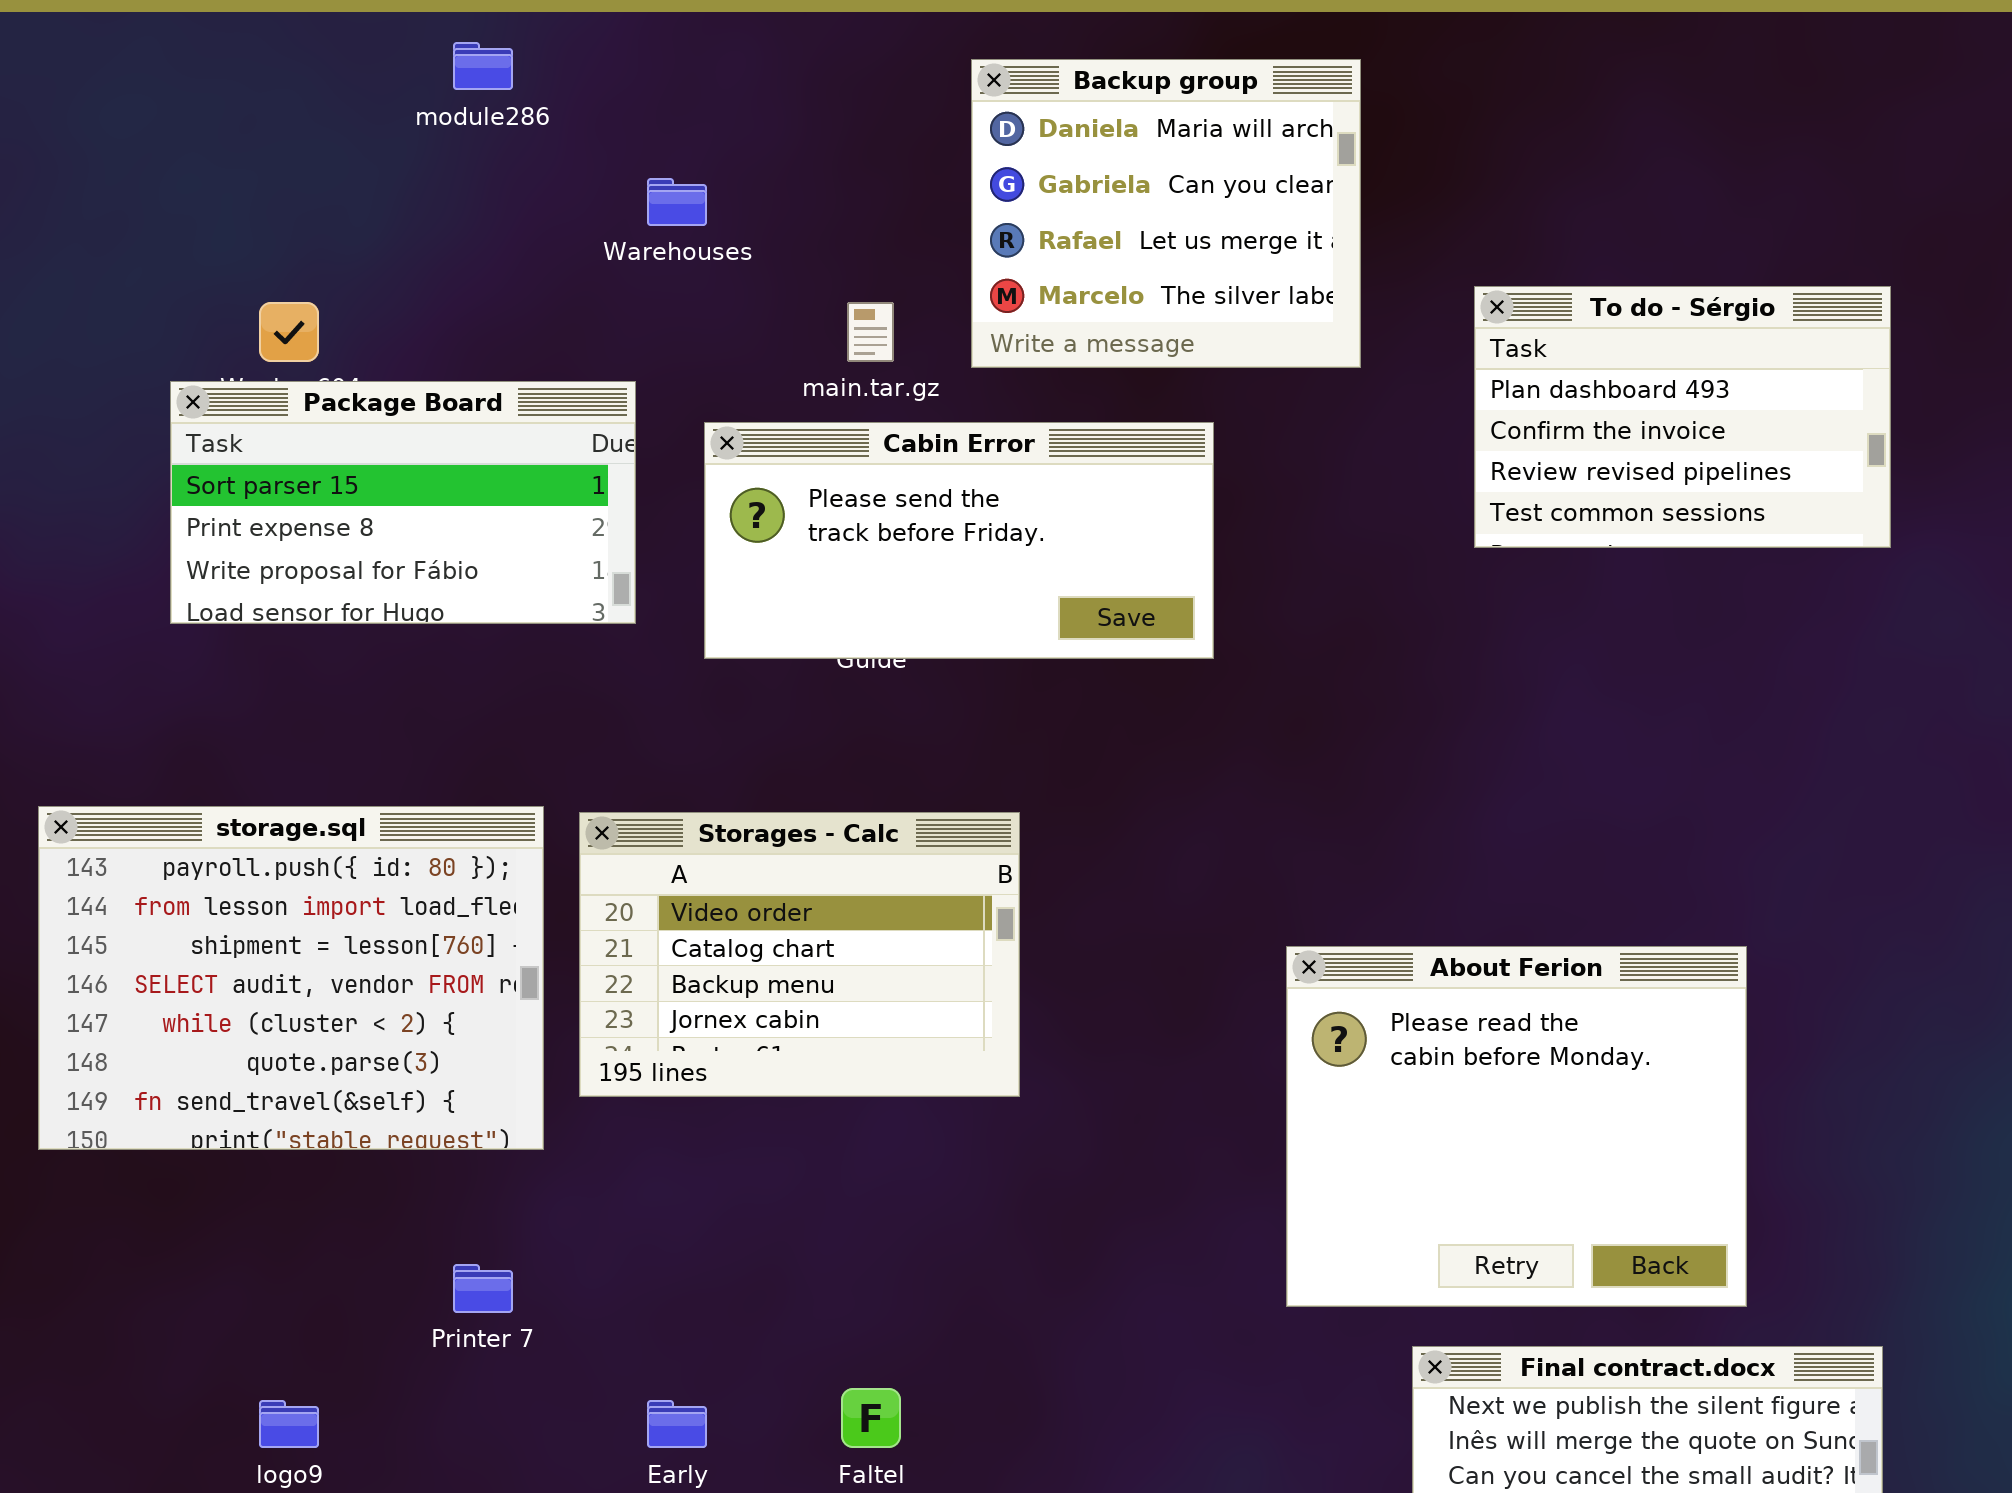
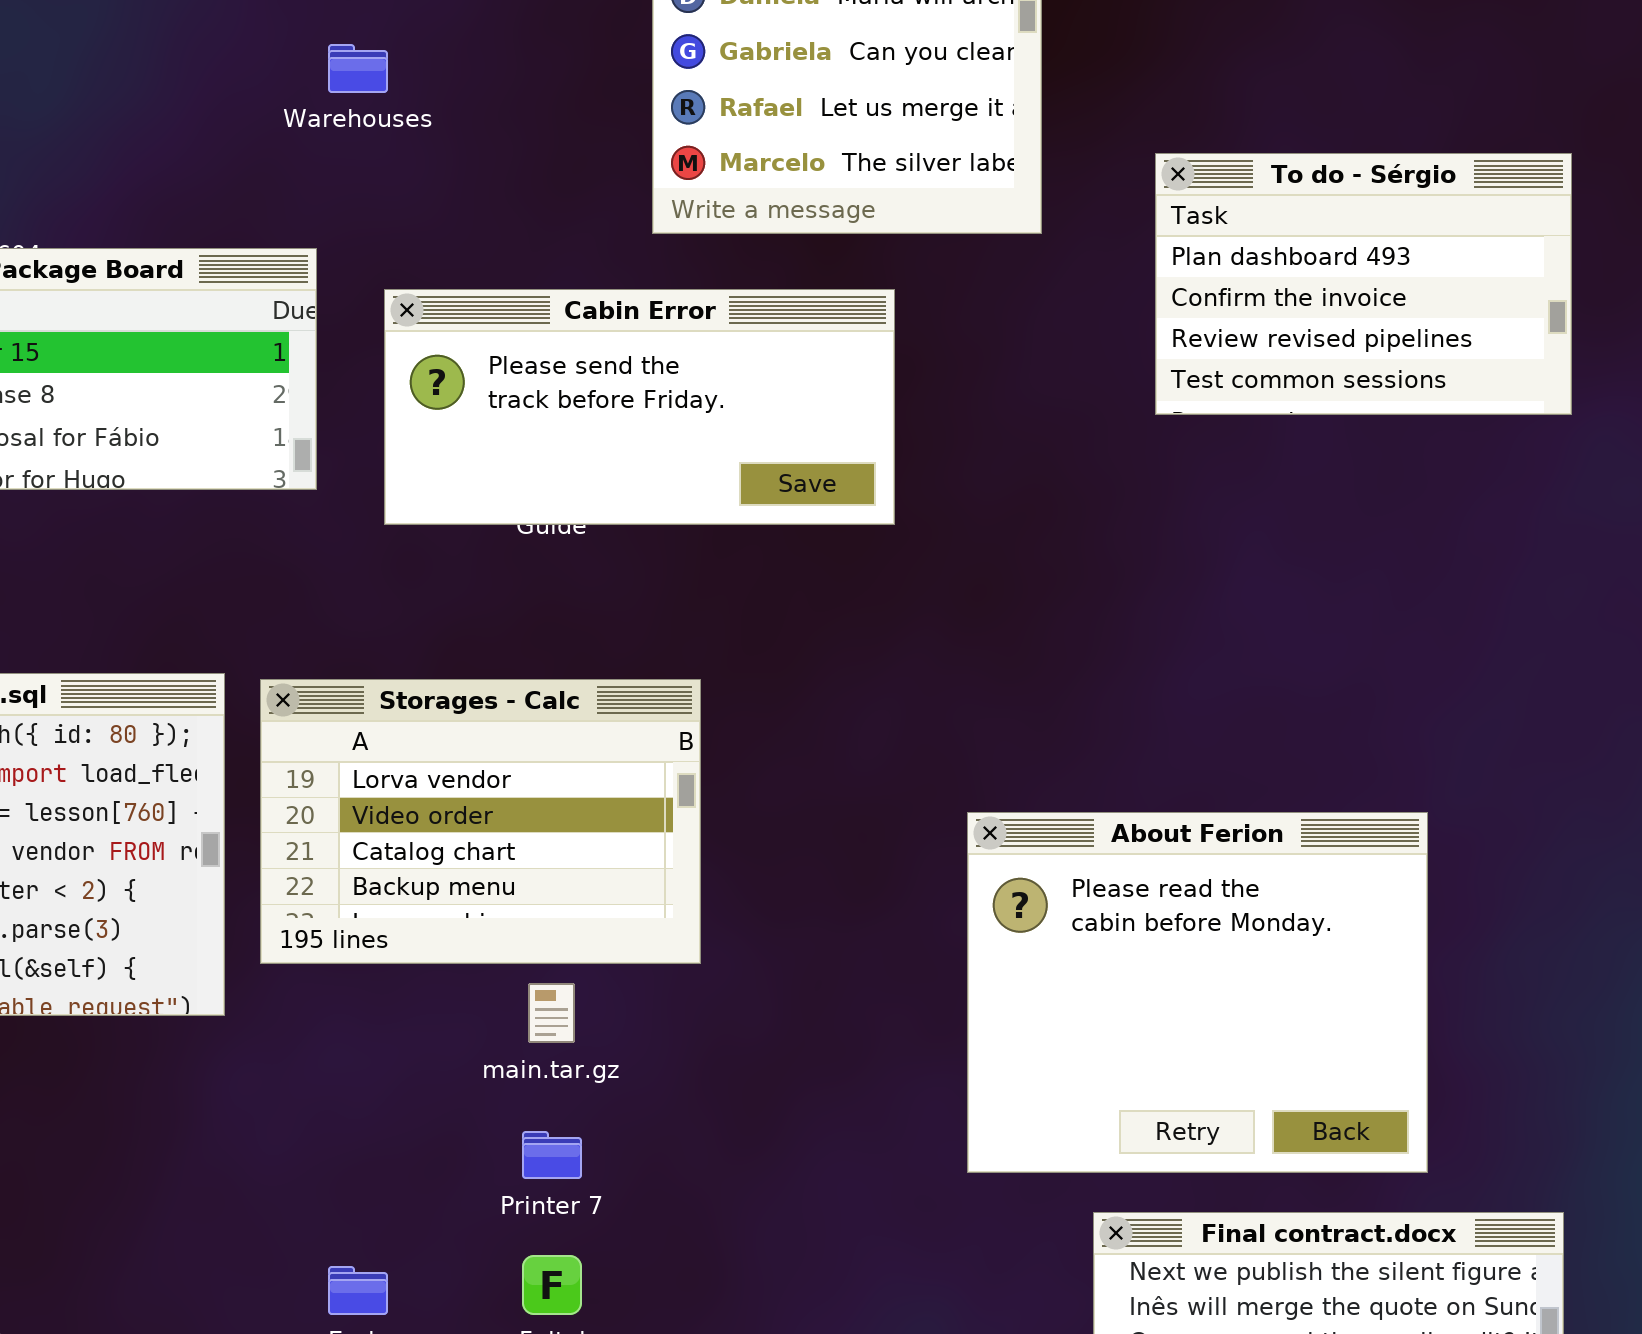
main.tar.gz: [847,302,894,362] -> [528,983,575,1043], moved
Storages - Calc: [579,812,1020,1097] -> [260,679,701,964], scrolled up 1 row
Printer 7: [453,1264,513,1313] -> [522,1131,582,1179], moved

